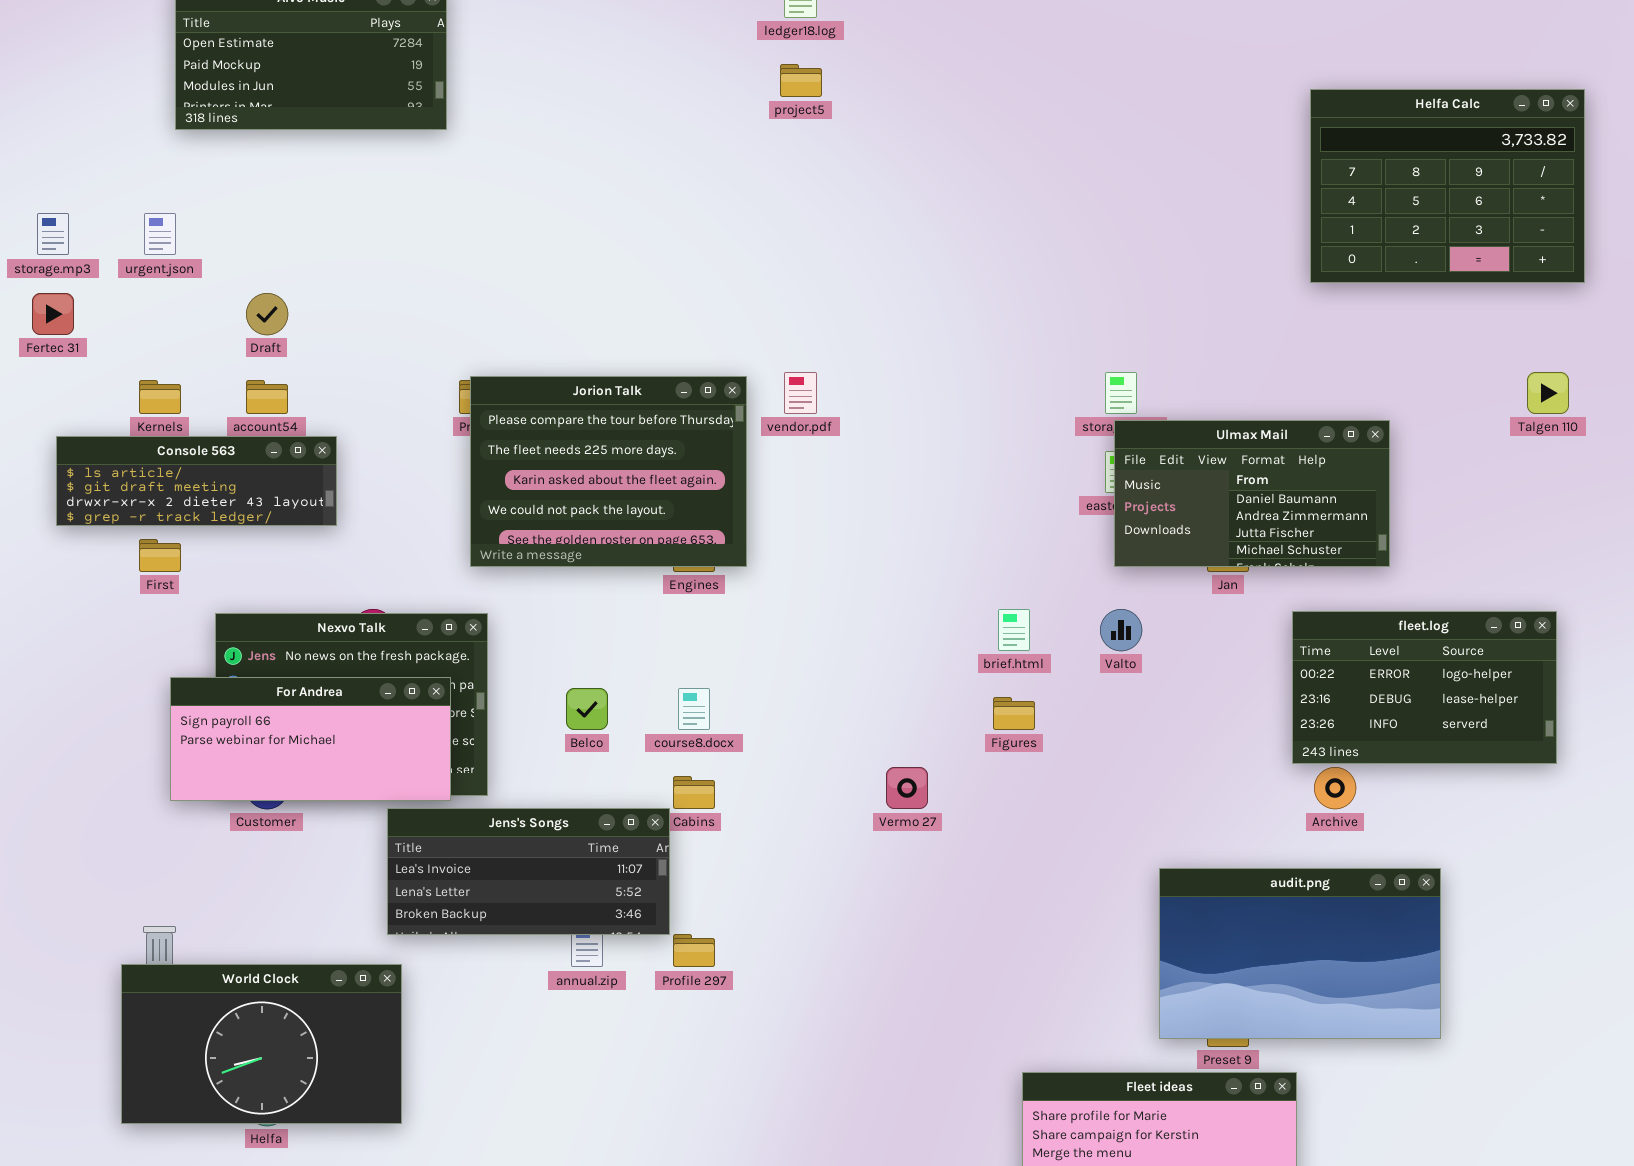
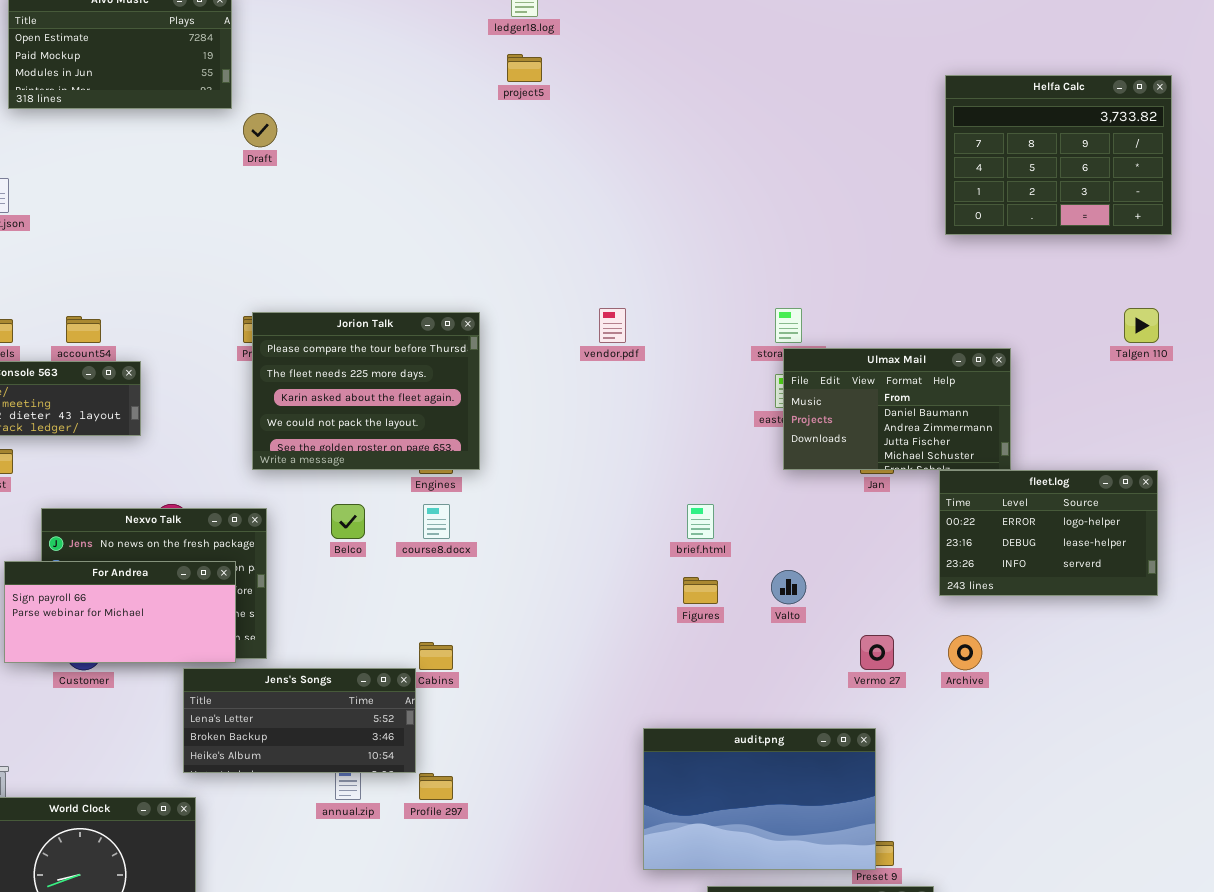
Draft: [246,293,288,335] -> [243,113,277,147], moved
vendor.pdf: [784,372,817,414] -> [599,308,626,343], moved
Valto: [1100,609,1142,651] -> [771,570,806,604], moved
fleet.log: [1292,611,1557,764] -> [939,470,1158,596], moved
Belco: [566,688,608,730] -> [331,504,365,539], moved
course8.docx: [678,688,710,730] -> [423,504,450,539], moved
Vermo 27: [886,767,928,809] -> [860,635,894,670], moved
Jens's Songs: [387,808,670,935] -> [183,668,416,773], scrolled down 1 row
audit.png: [1159,868,1441,1039] -> [643,728,876,870], moved

